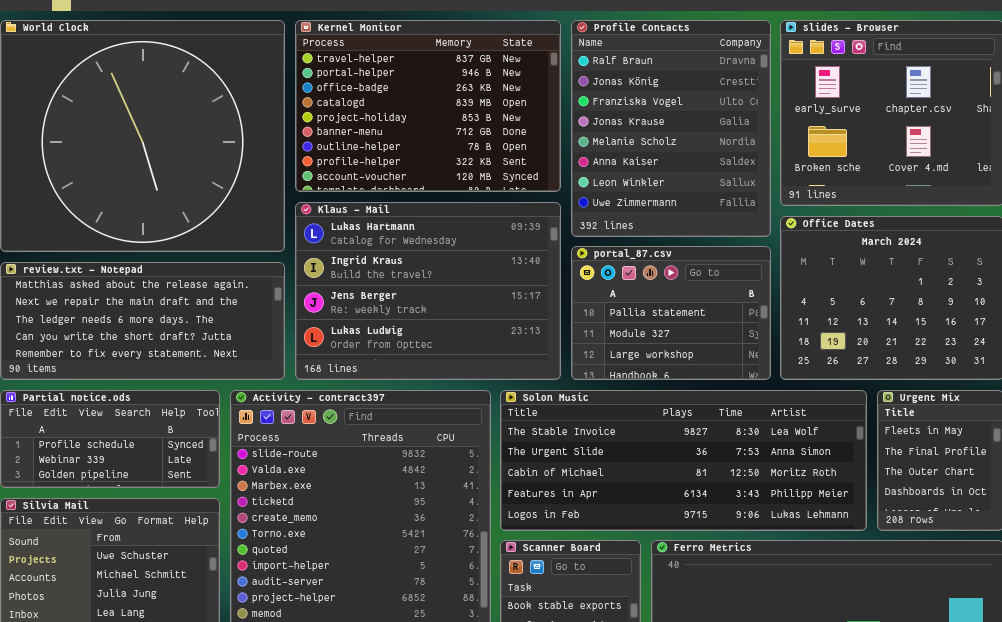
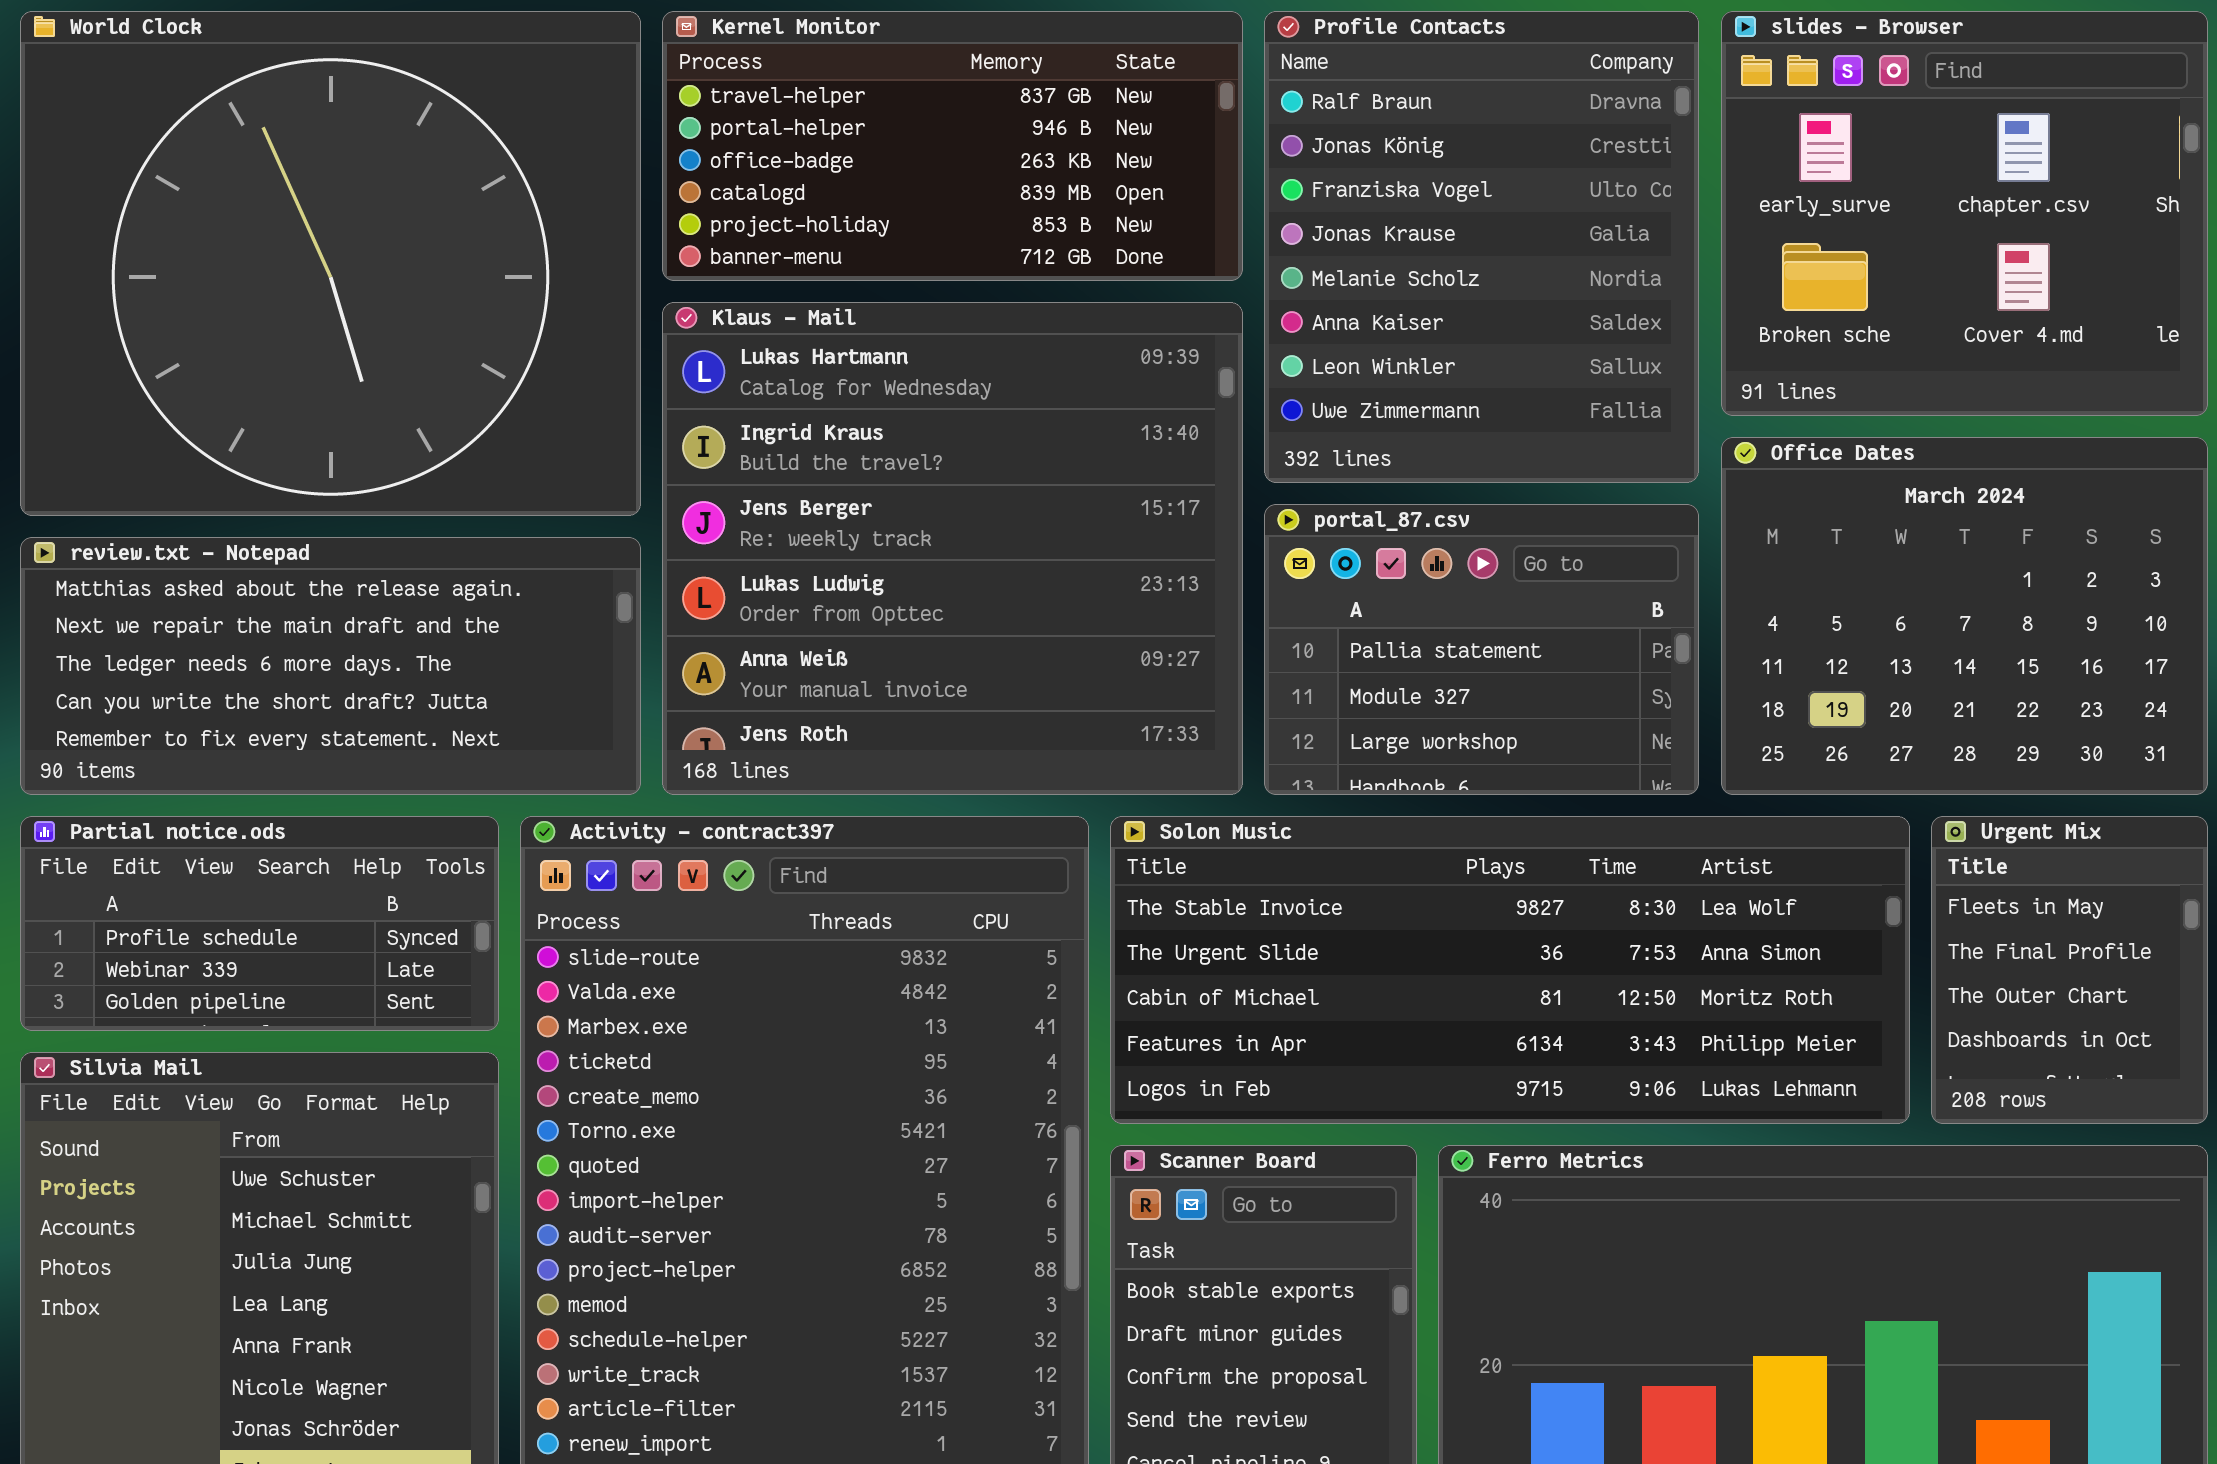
Kernel Monitor: [295,20,561,192] -> [662,11,1243,281], resized
Klaus - Mail: [295,202,561,380] -> [662,302,1243,795], resized

